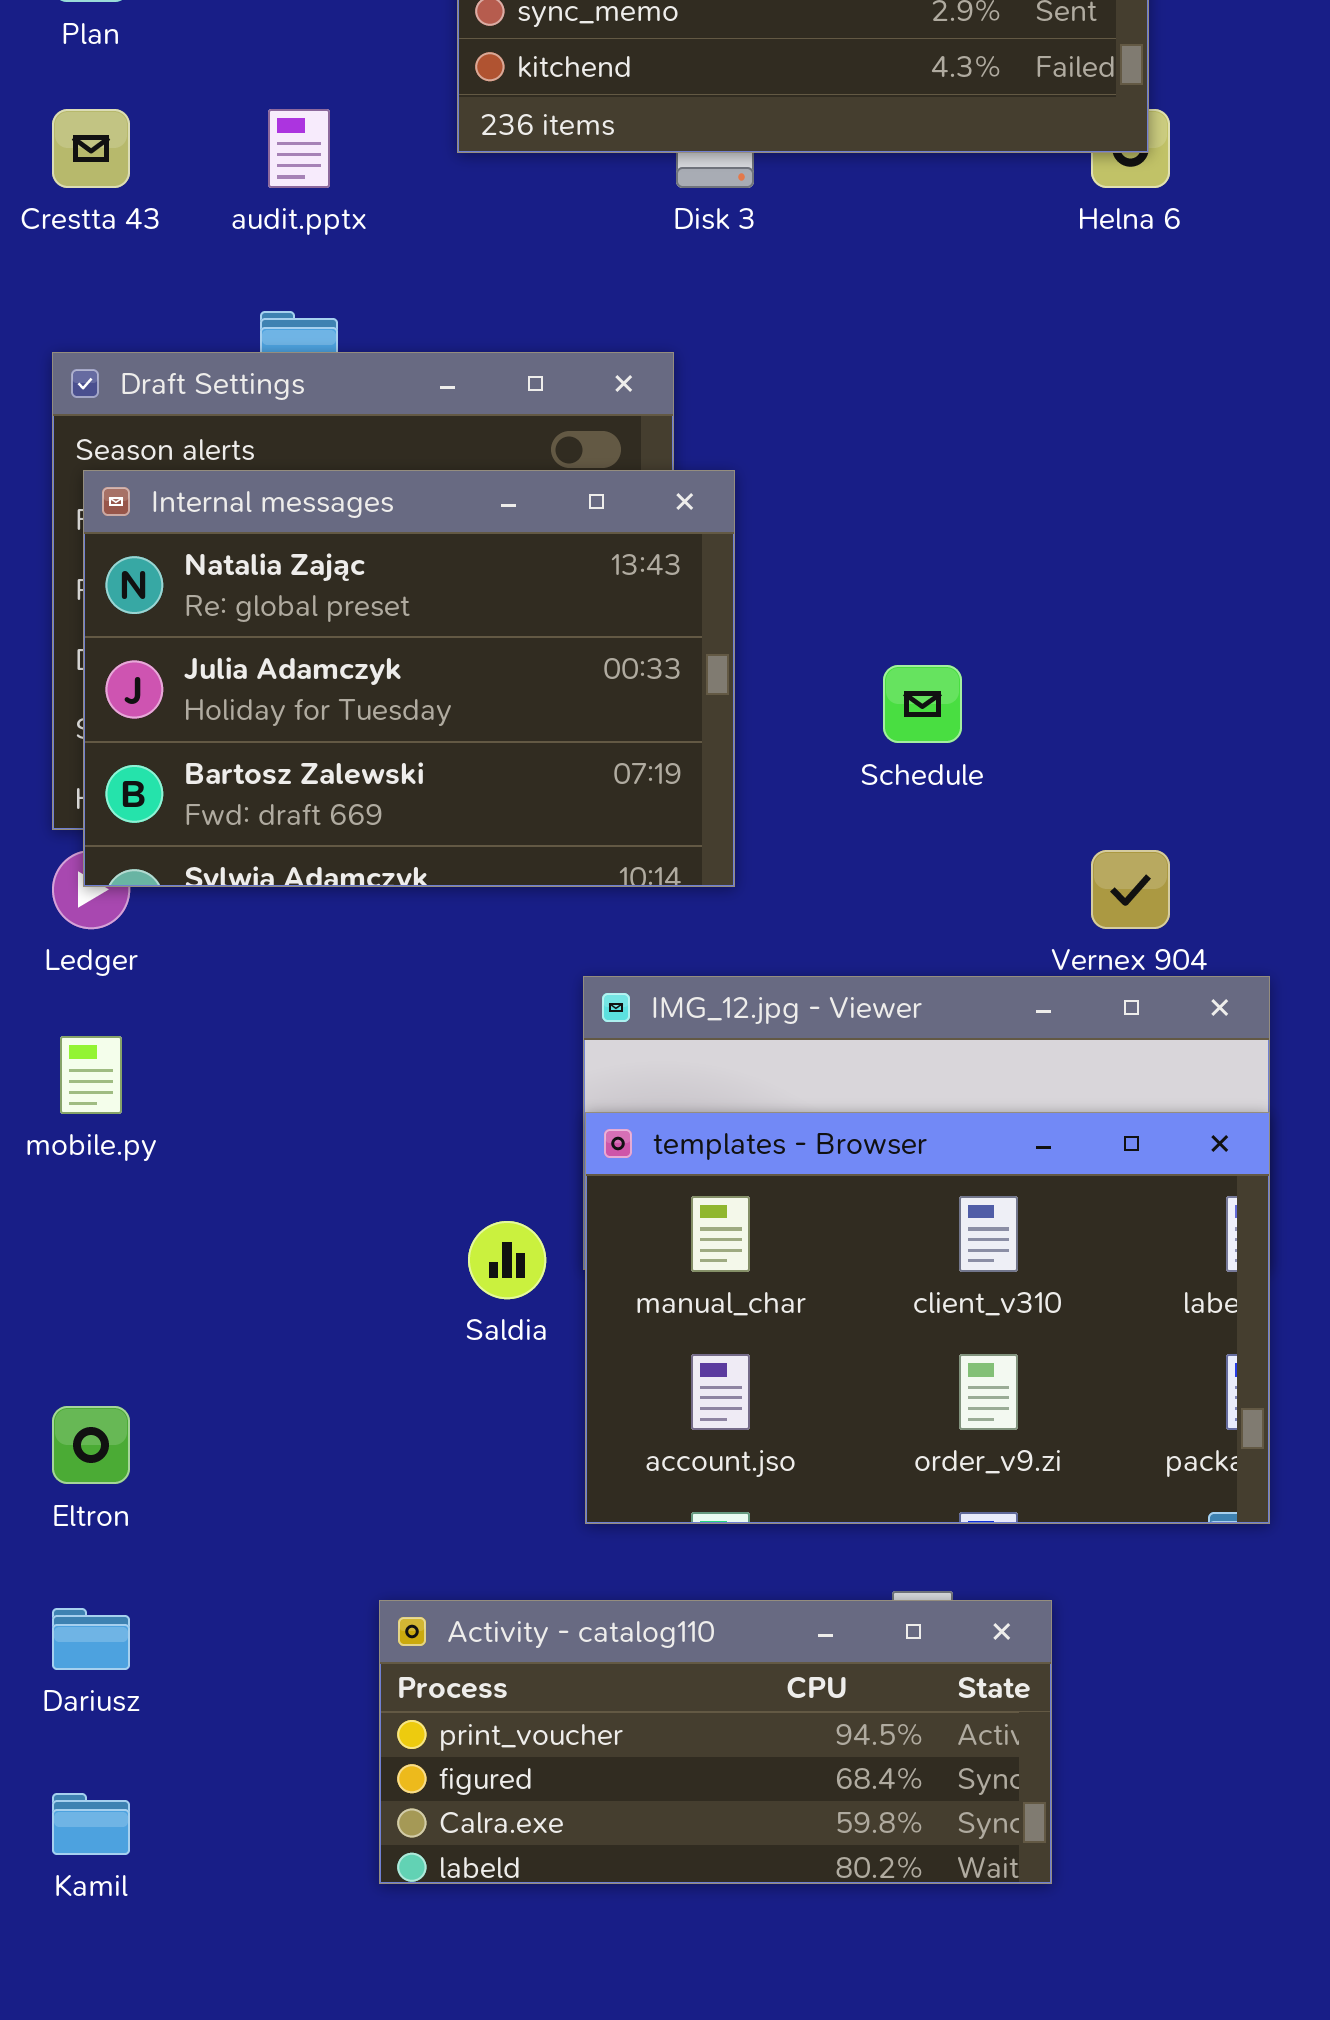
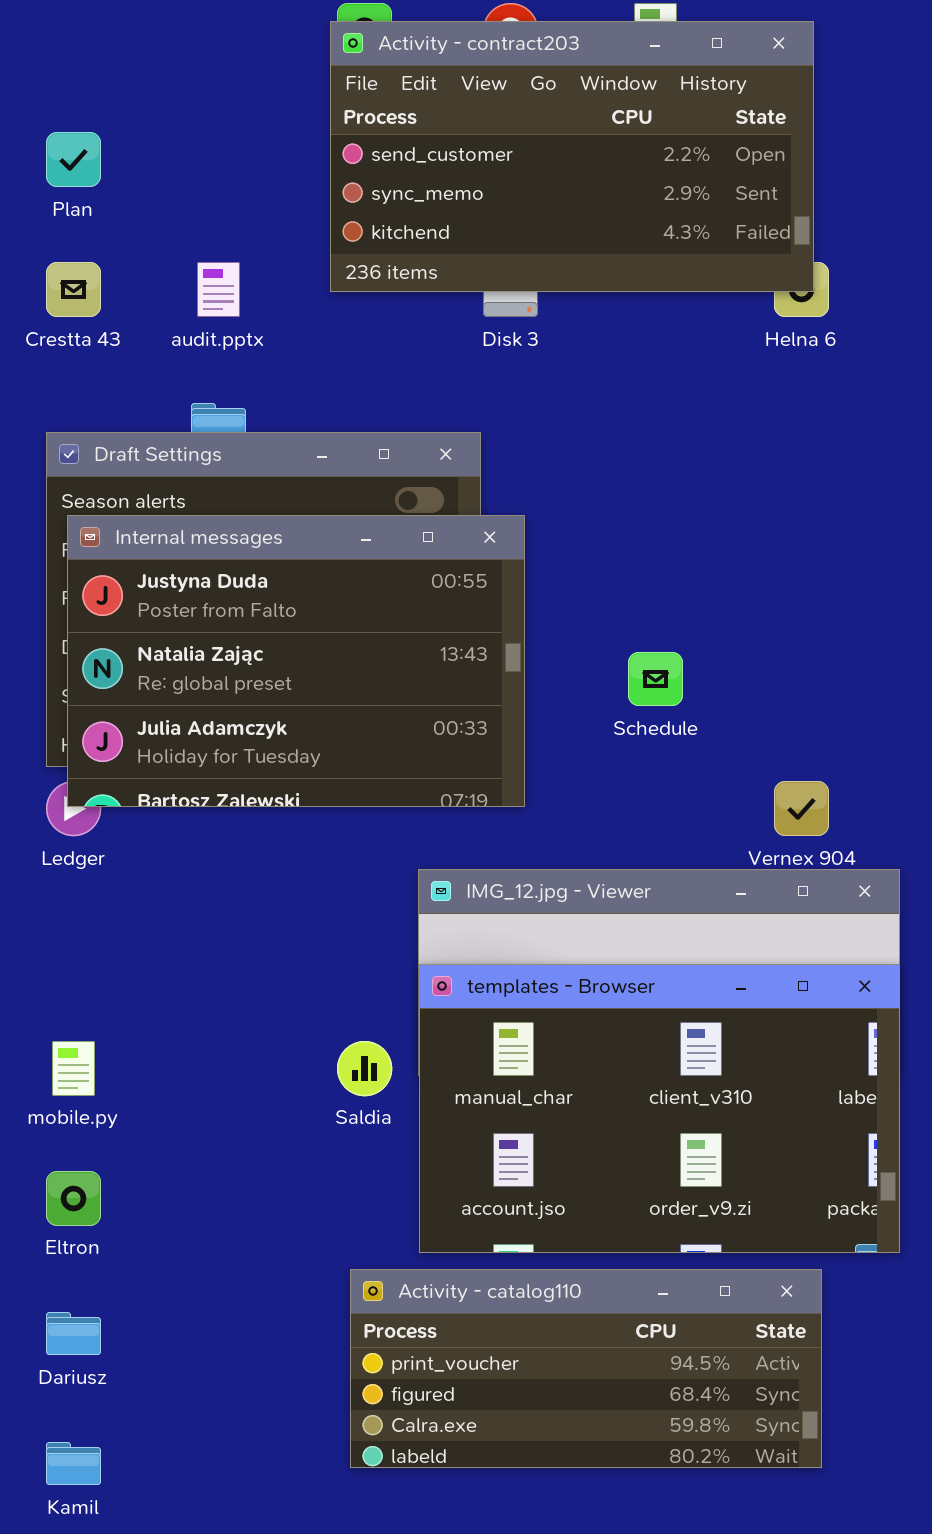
Internal messages: [83,470,735,887] -> [67,515,525,807], scrolled up 1 row
mobile.py: [60,1036,122,1114] -> [52,1041,95,1096], moved
Activity - catalog110: [379,1600,1052,1884] -> [350,1269,822,1468], moved

